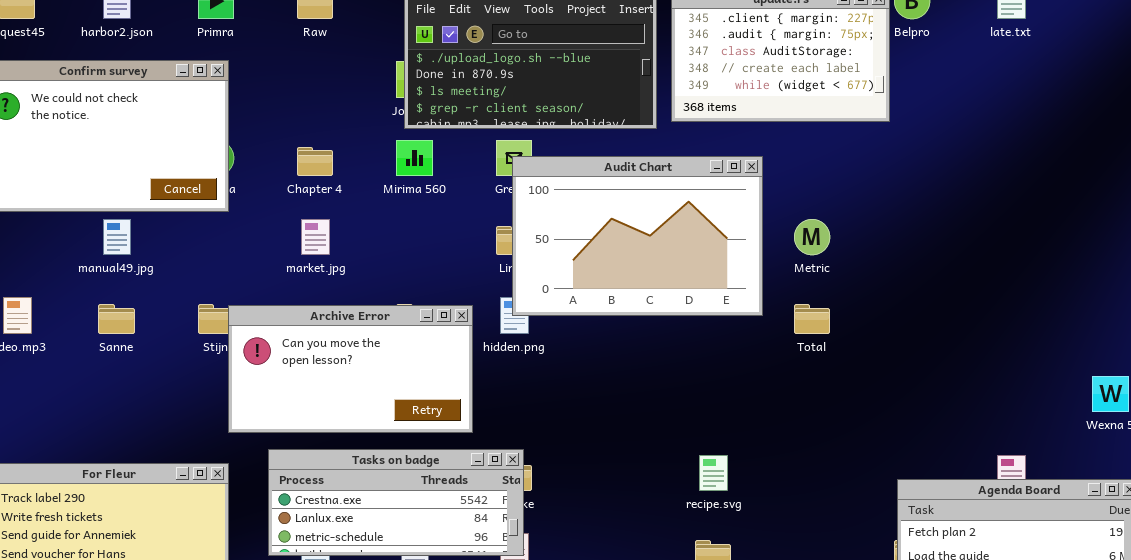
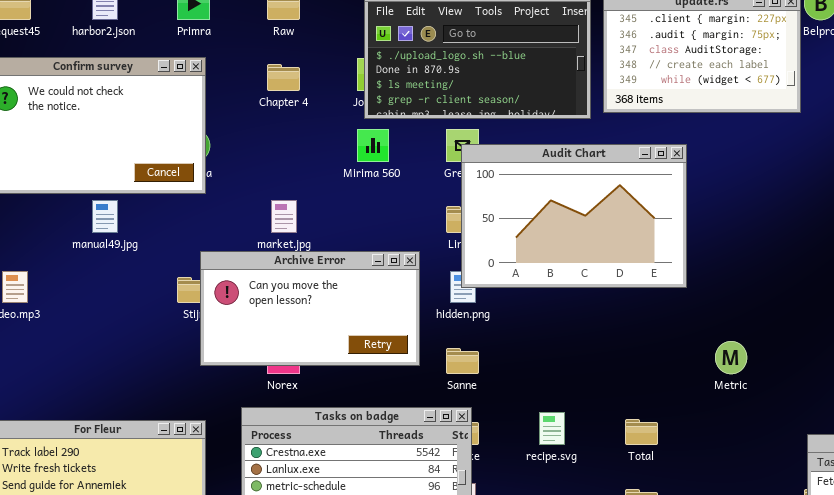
Chapter 4: [297,147,333,176] -> [267,64,300,91], moved
Metric: [794,219,830,255] -> [715,341,747,374], moved
Sanne: [98,304,135,334] -> [446,348,479,374], moved
Total: [794,304,830,334] -> [625,419,658,445], moved
Archive Error: [228,305,473,433] -> [200,251,420,366], moved
recipe.svg: [699,455,728,491] -> [539,412,565,445], moved

